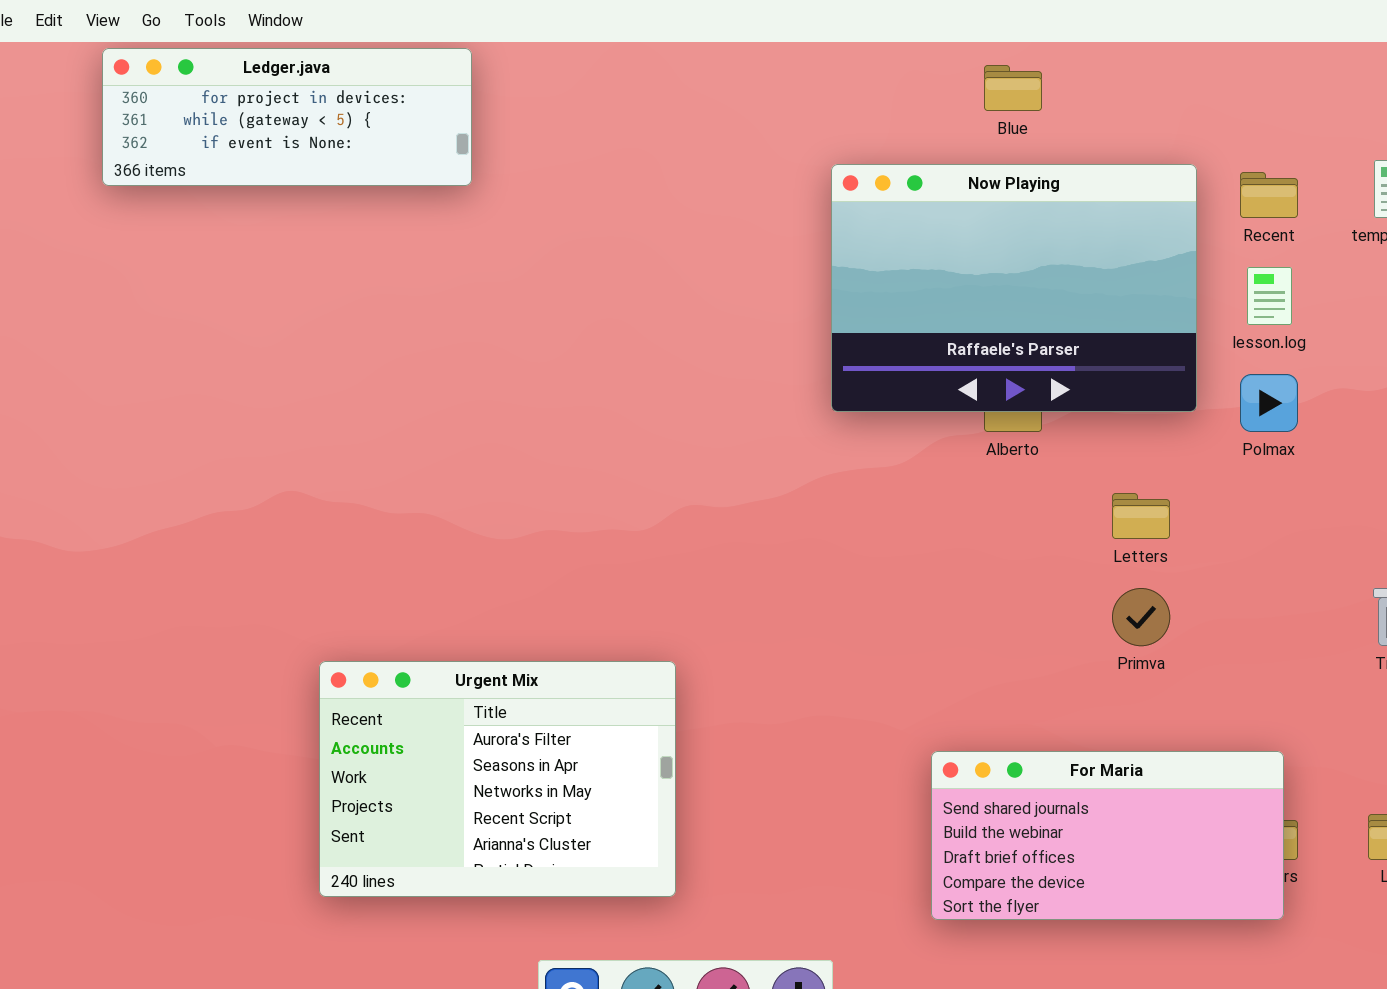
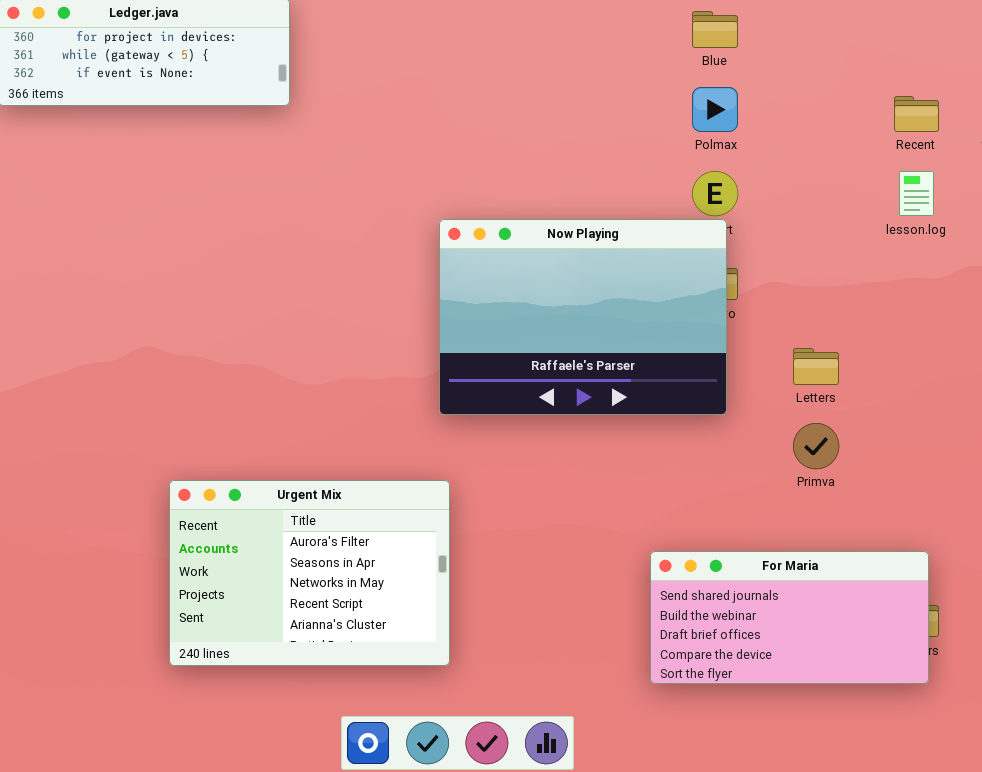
Now Playing: [831,164,1197,412] -> [439,219,727,415], moved
Polmax: [1240,374,1298,432] -> [692,87,738,132], moved

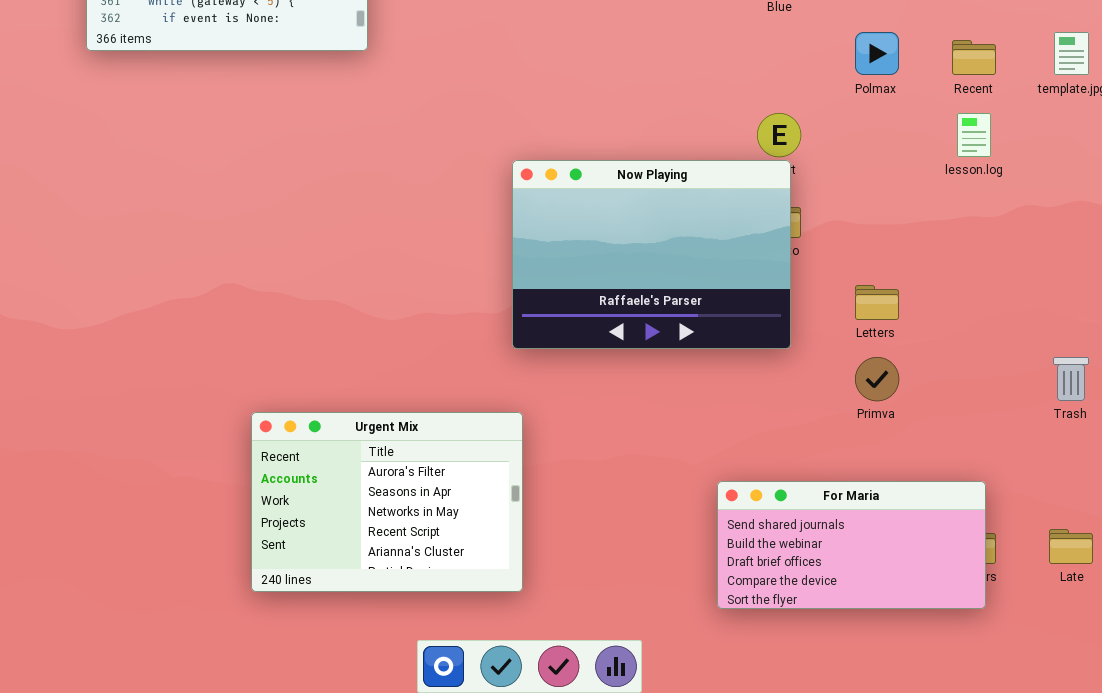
Polmax: [692,87,738,132] -> [855,32,899,75], moved

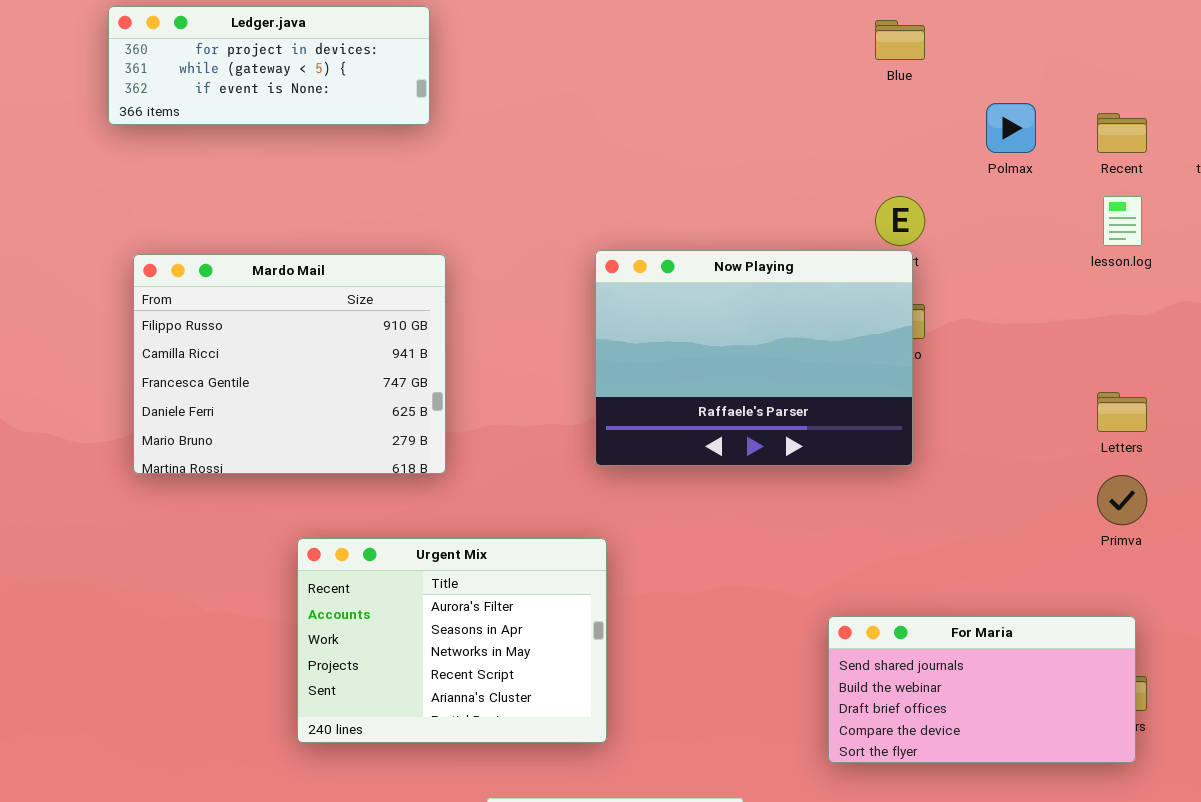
Mardo Mail: none -> [133,254,446,474], opened
Letters: [855,285,899,320] -> [1097,392,1147,432], moved
Primva: [855,357,899,401] -> [1097,475,1147,525], moved

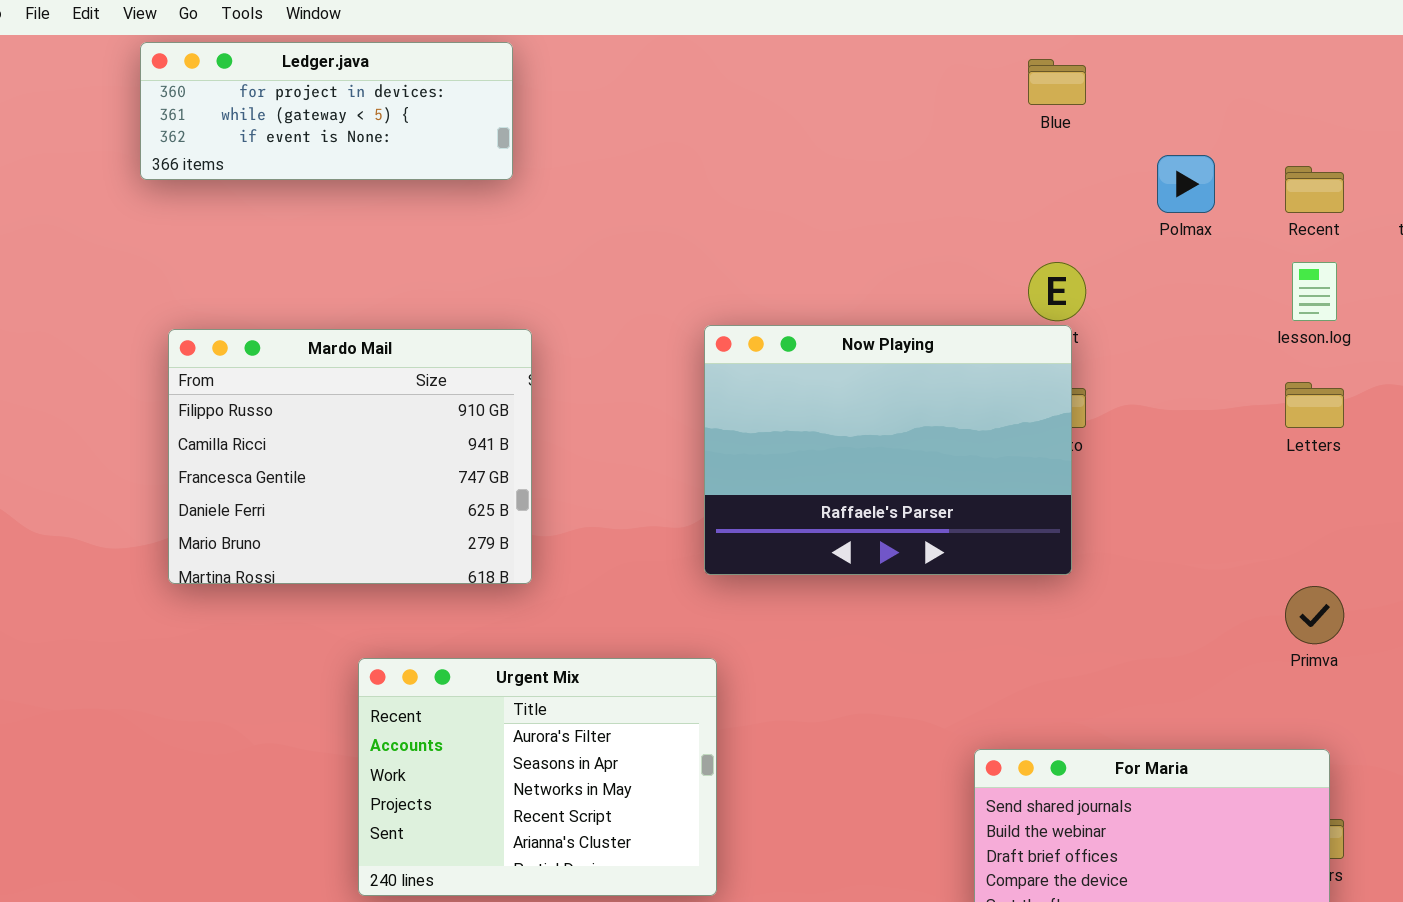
Letters: [1097,392,1147,432] -> [1285,382,1344,428], moved

